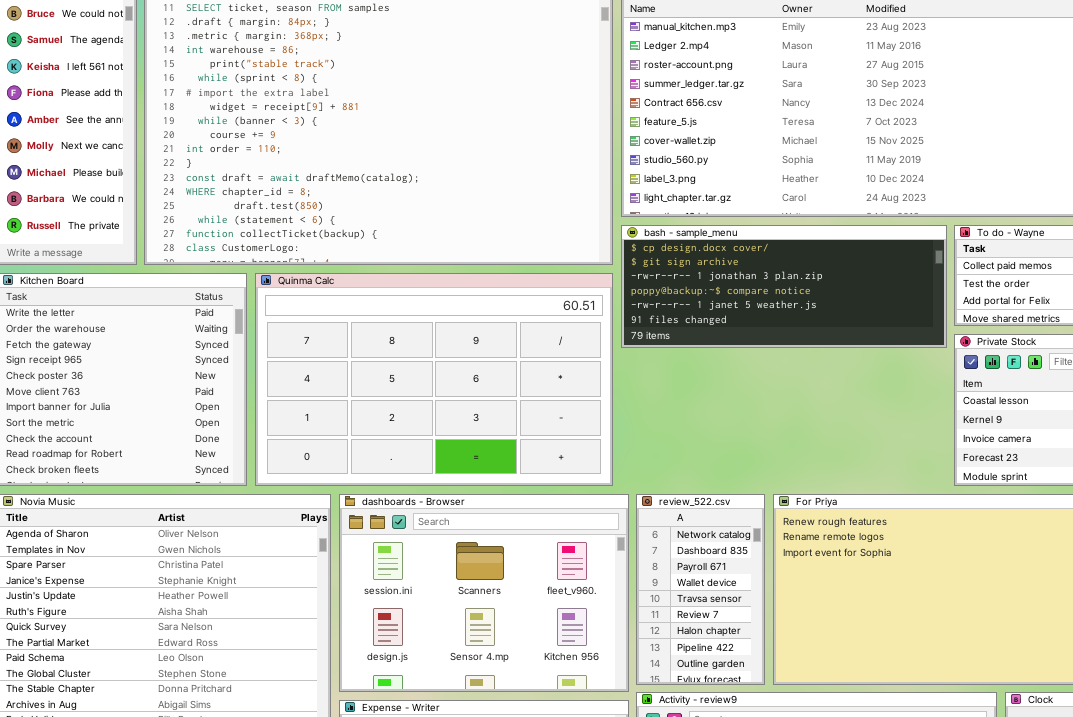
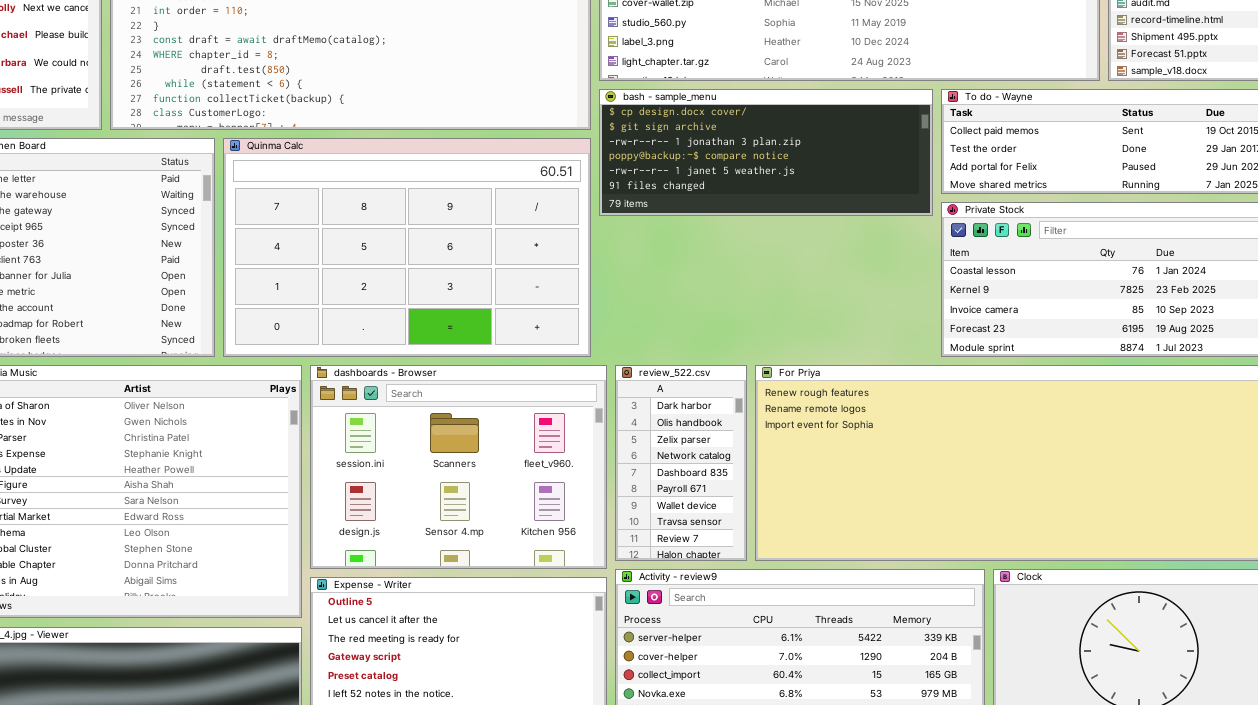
review_522.csv: [636,494,765,685] -> [615,365,747,561], scrolled up 3 rows

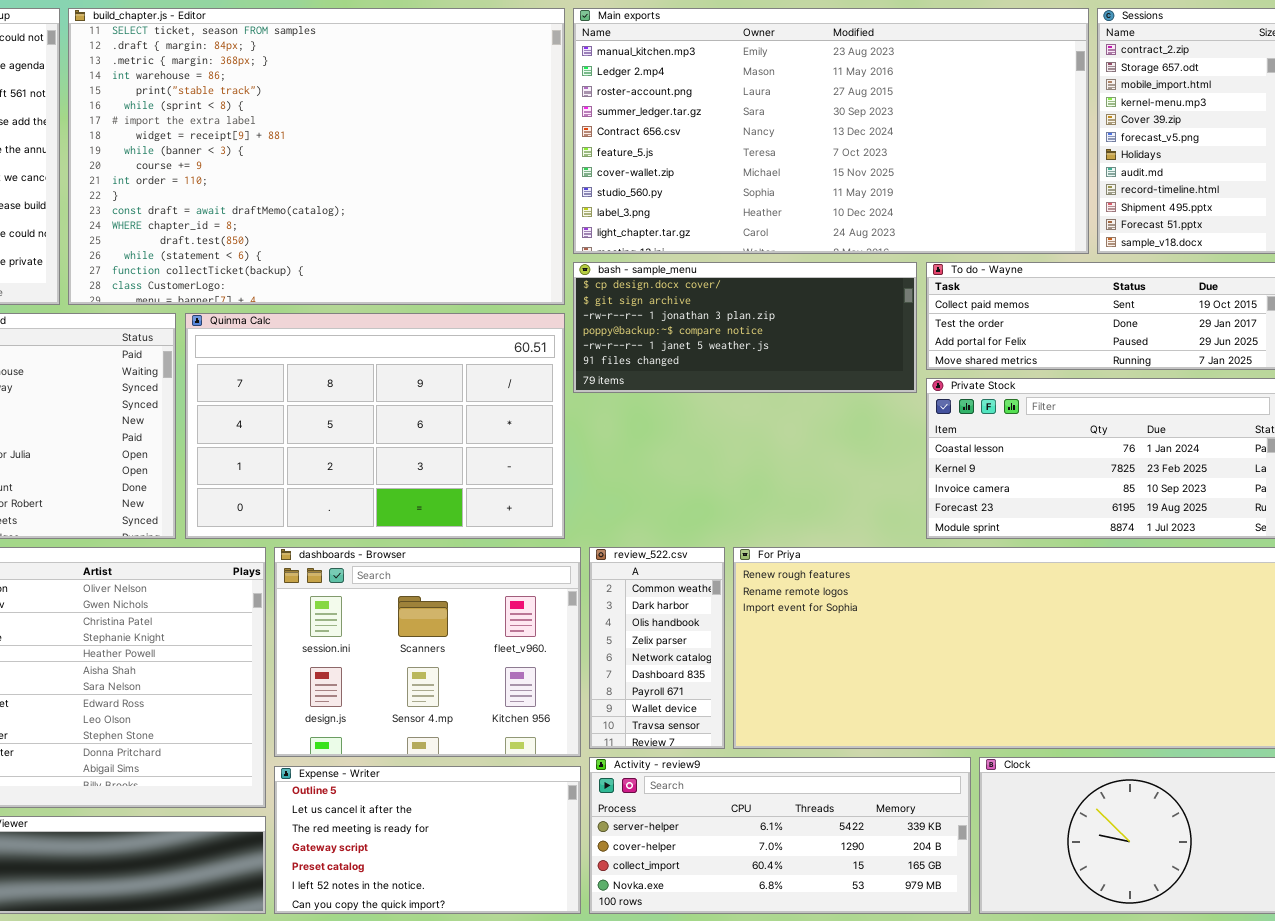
review_522.csv: [615,365,747,561] -> [589,547,725,749], scrolled up 1 row

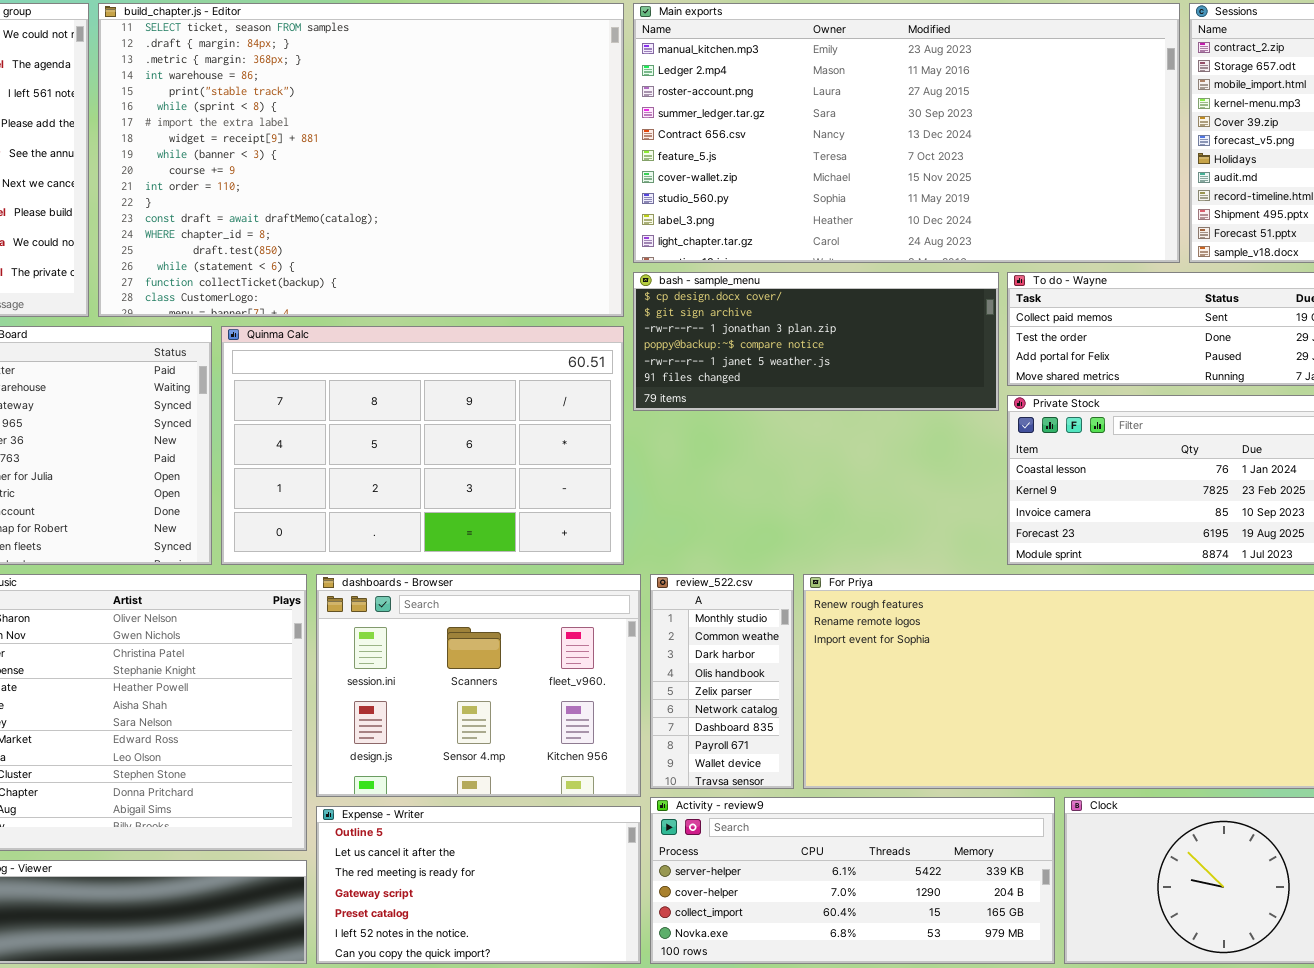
review_522.csv: [589,547,725,749] -> [650,574,794,789], scrolled up 1 row

